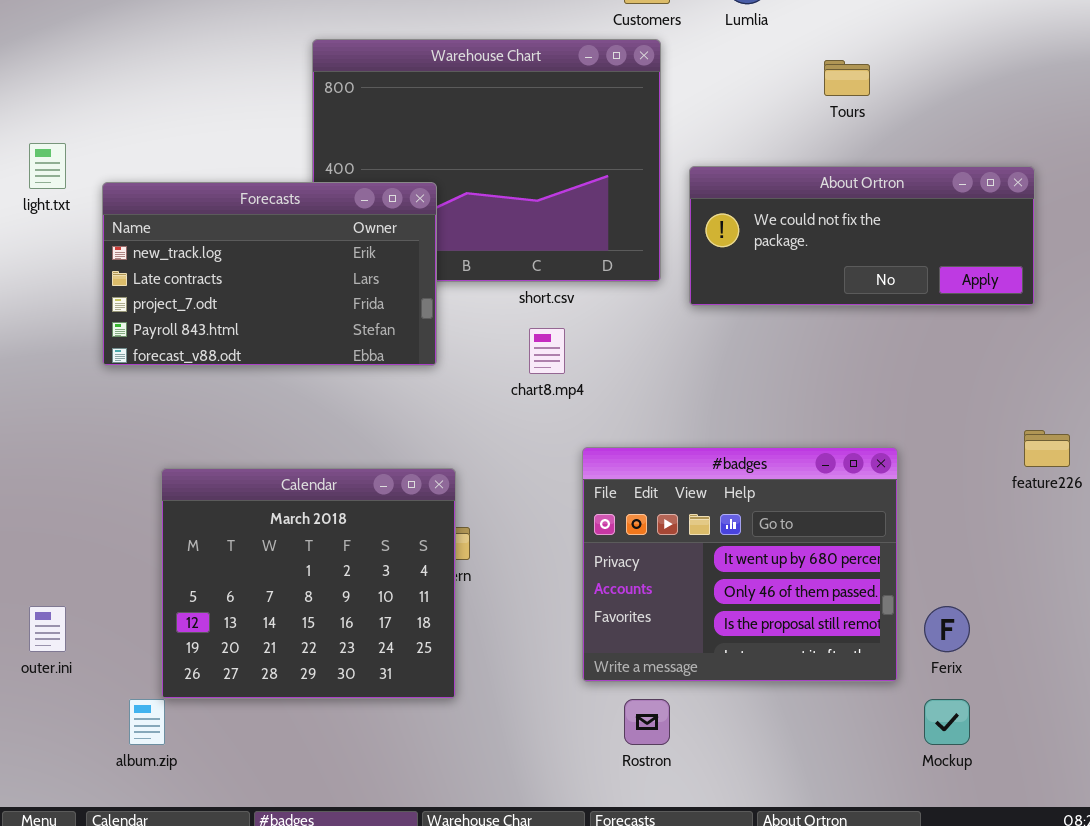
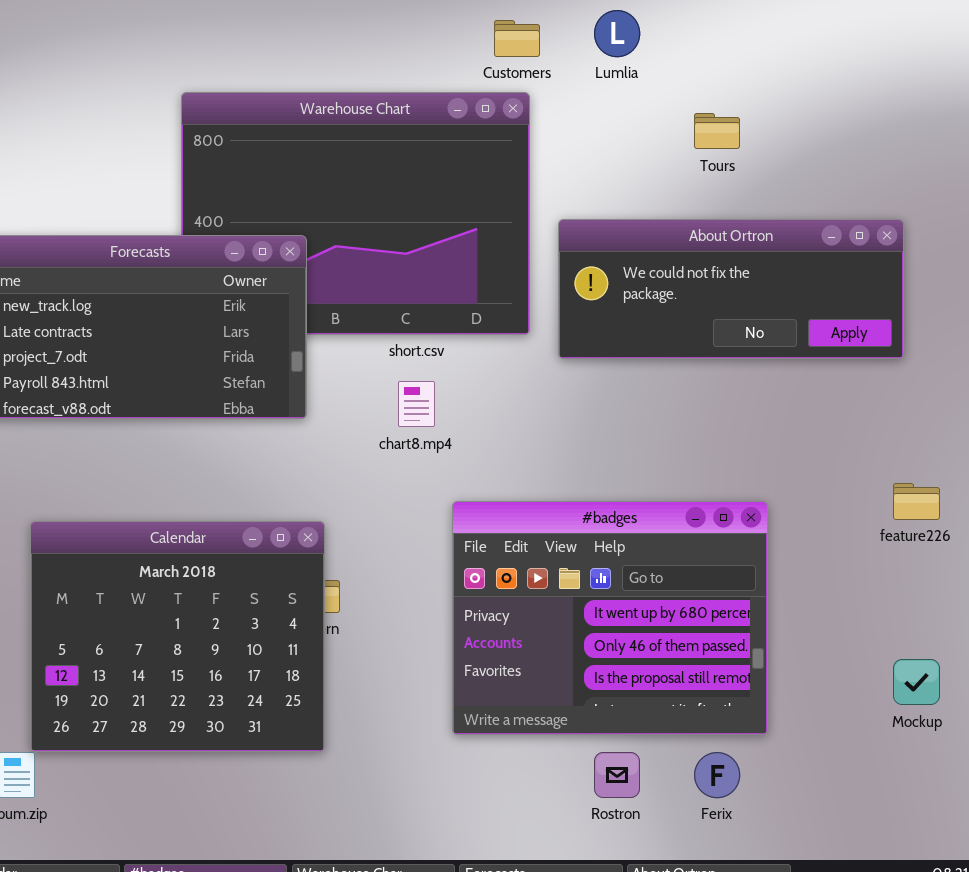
Ferix: [924,606,970,652] -> [694,752,740,798], moved
Rostron: [624,699,670,745] -> [594,752,640,798], moved
Mockup: [924,699,970,745] -> [893,659,940,705], moved

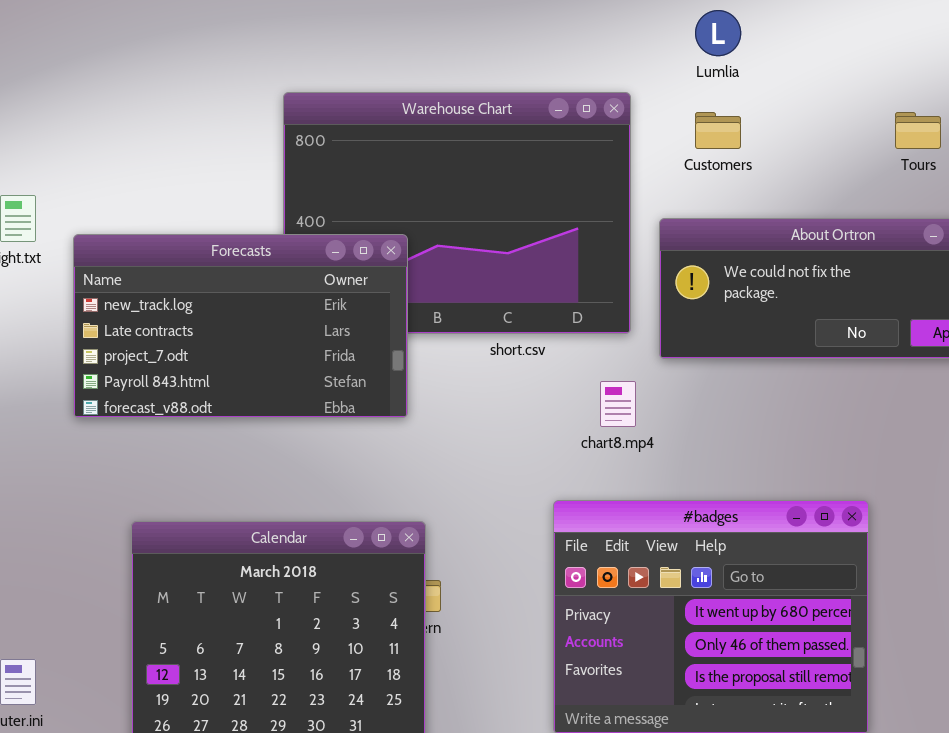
Customers: [494,20,540,57] -> [695,112,741,149], moved
Tours: [694,113,740,149] -> [895,112,941,149], moved
chart8.mp4: [398,381,435,427] -> [600,381,636,427], moved

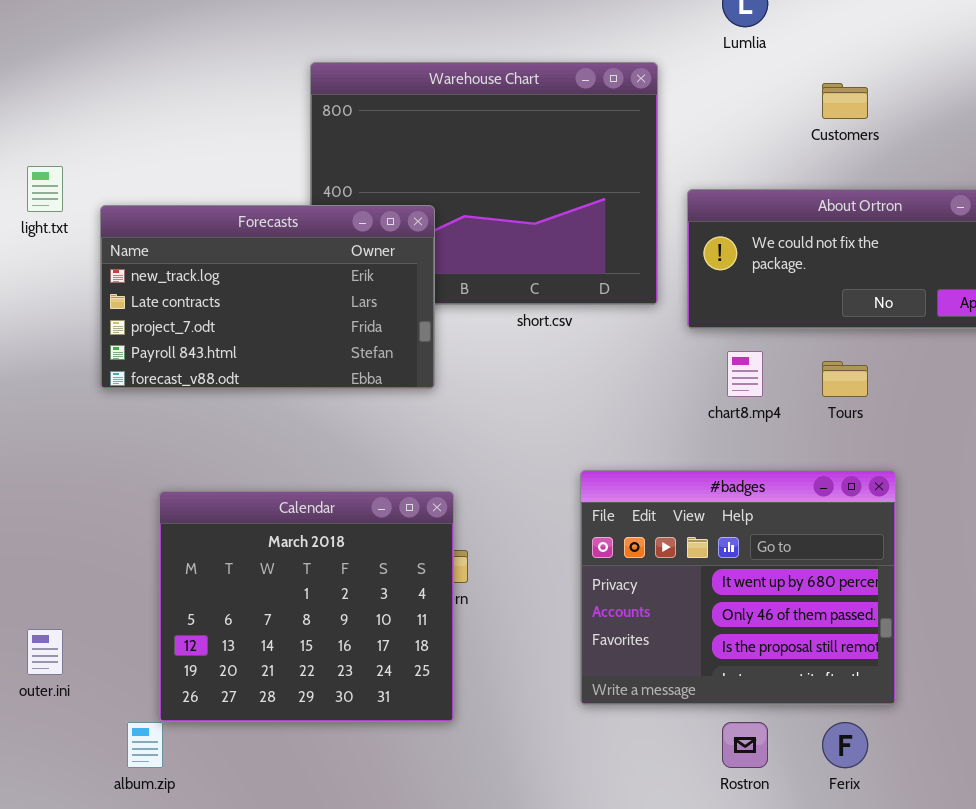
Customers: [695,112,741,149] -> [822,83,868,119], moved
Tours: [895,112,941,149] -> [822,361,868,397], moved
chart8.mp4: [600,381,636,427] -> [727,351,763,397], moved

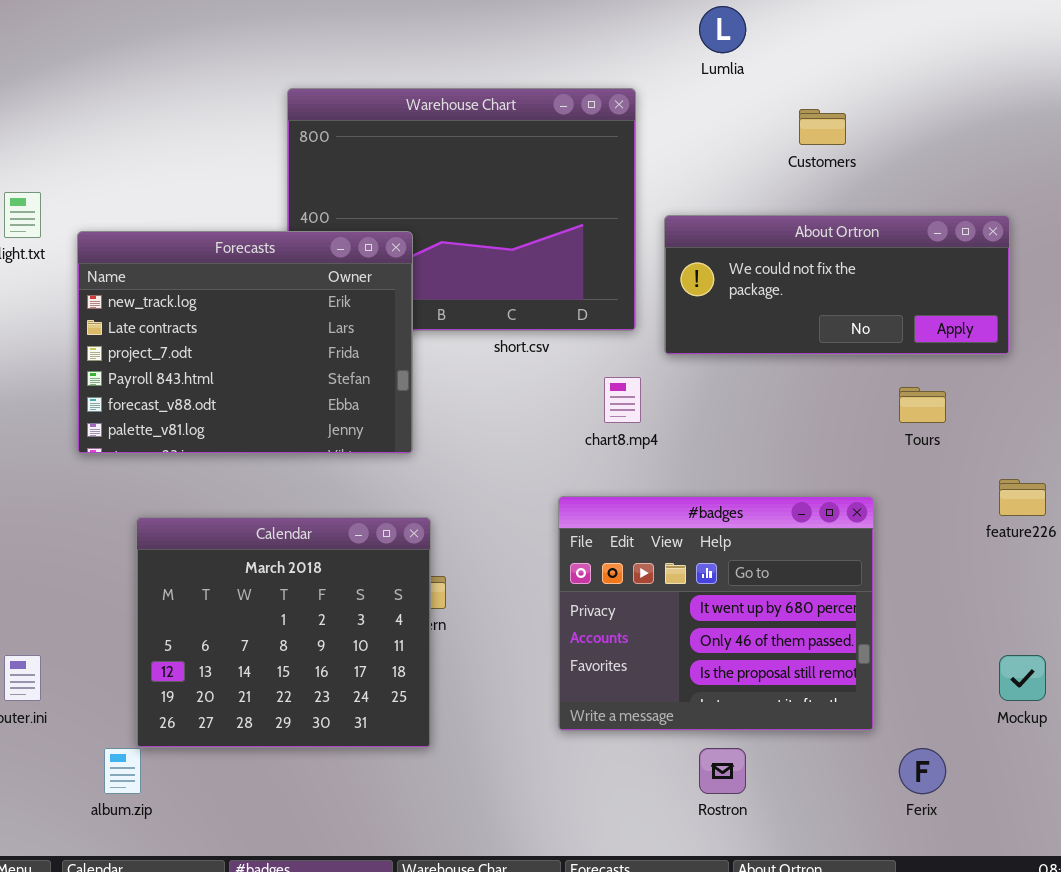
Forecasts: [100,205,435,389] -> [77,231,413,454], resized
chart8.mp4: [727,351,763,397] -> [604,377,641,423], moved
Tours: [822,361,868,397] -> [899,387,946,423], moved
Ferix: [822,722,868,768] -> [899,748,946,794], moved

